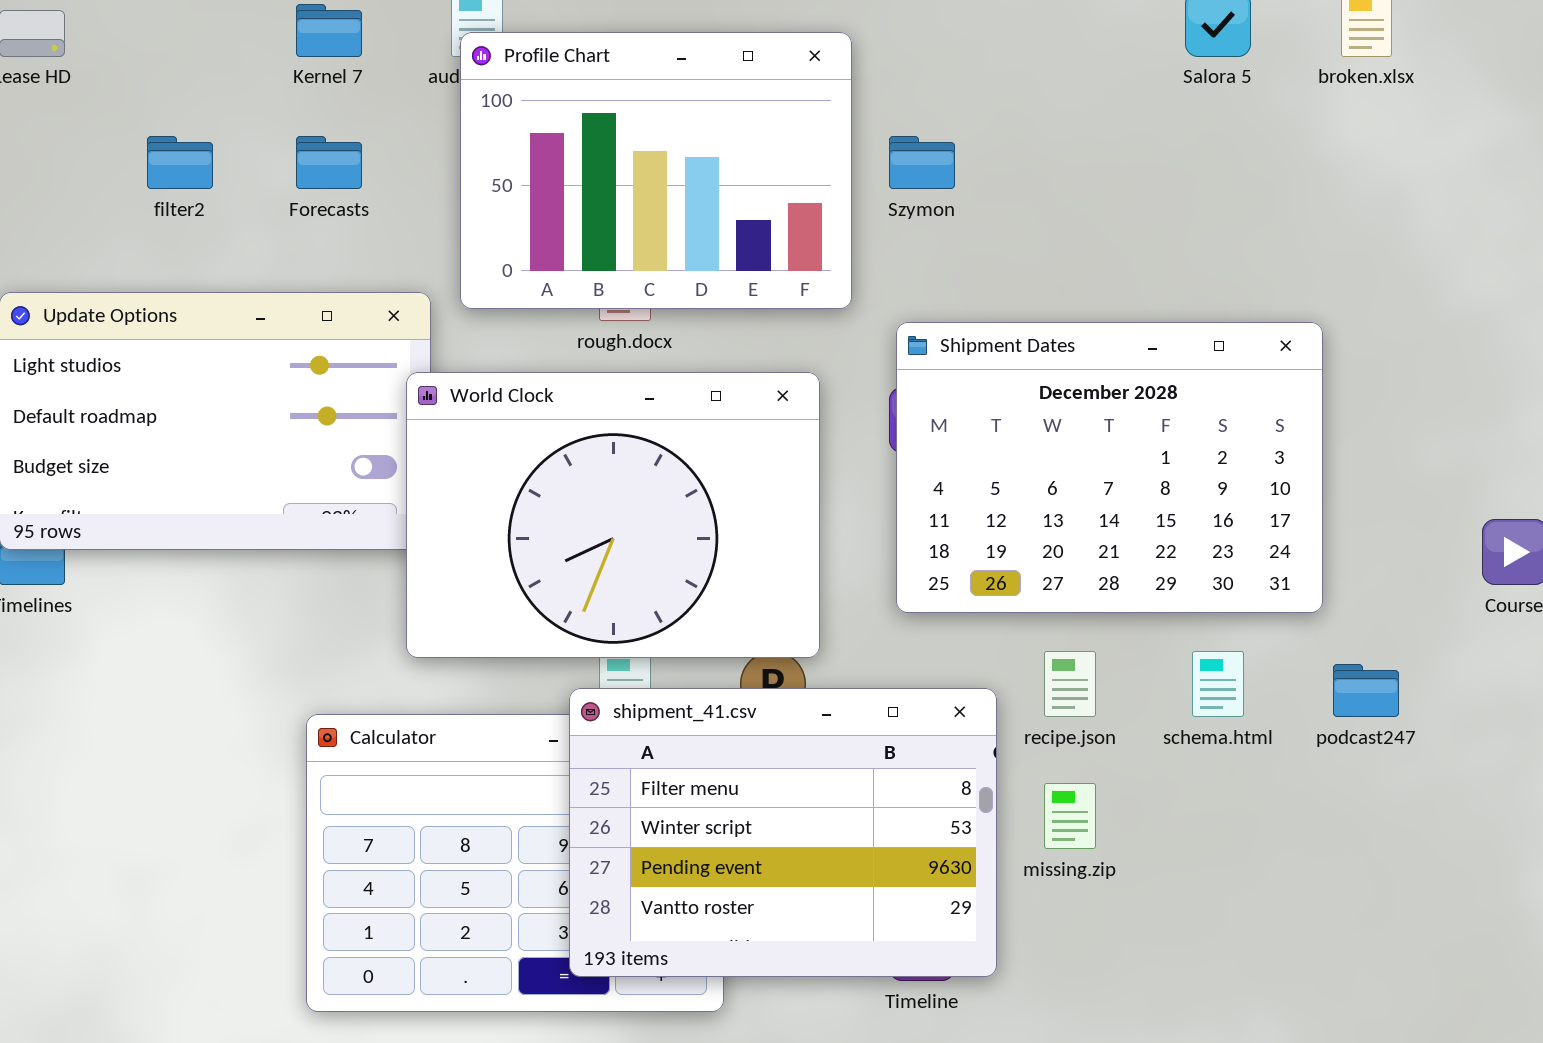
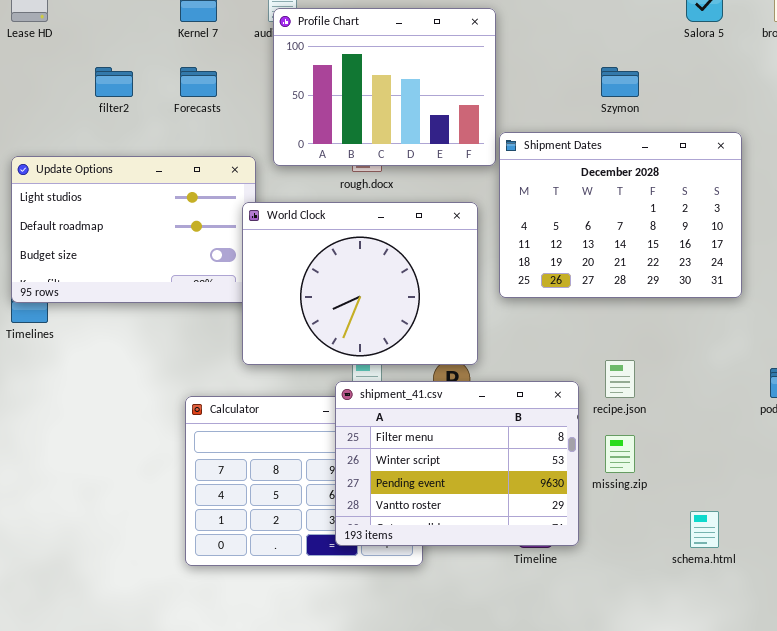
Szymon: [889,136,955,189] -> [601,67,639,97], moved
Shipment Dates: [896,322,1323,613] -> [499,132,742,298], moved
schema.html: [1192,651,1244,717] -> [690,511,719,548], moved

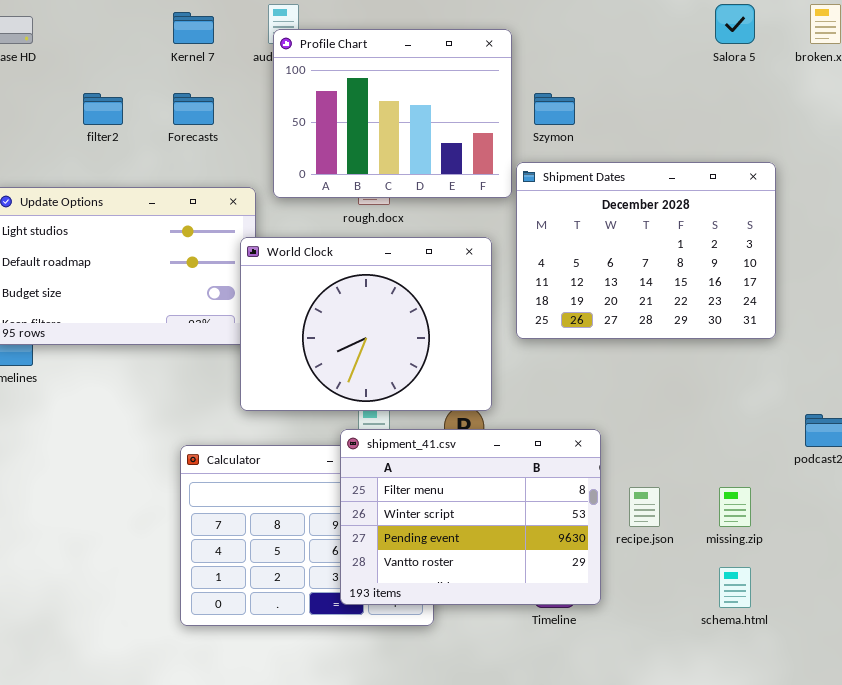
Szymon: [601,67,639,97] -> [534,93,575,125], moved
recipe.json: [605,360,635,398] -> [629,487,660,527], moved
missing.zip: [605,435,635,473] -> [719,487,751,527], moved

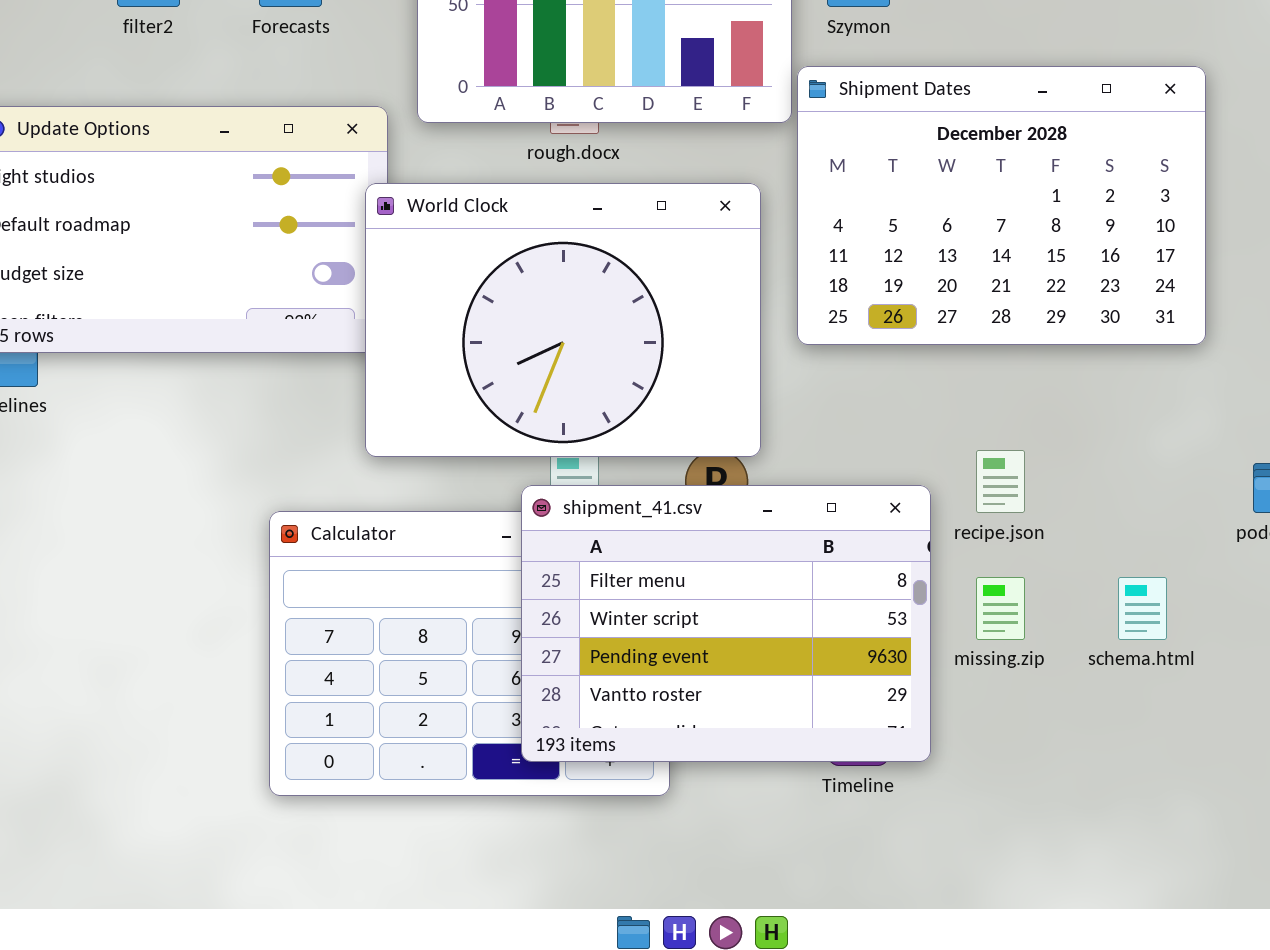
recipe.json: [629,487,660,527] -> [976,450,1025,513], moved
missing.zip: [719,487,751,527] -> [976,577,1025,640], moved
schema.html: [719,567,751,608] -> [1118,577,1167,640], moved

